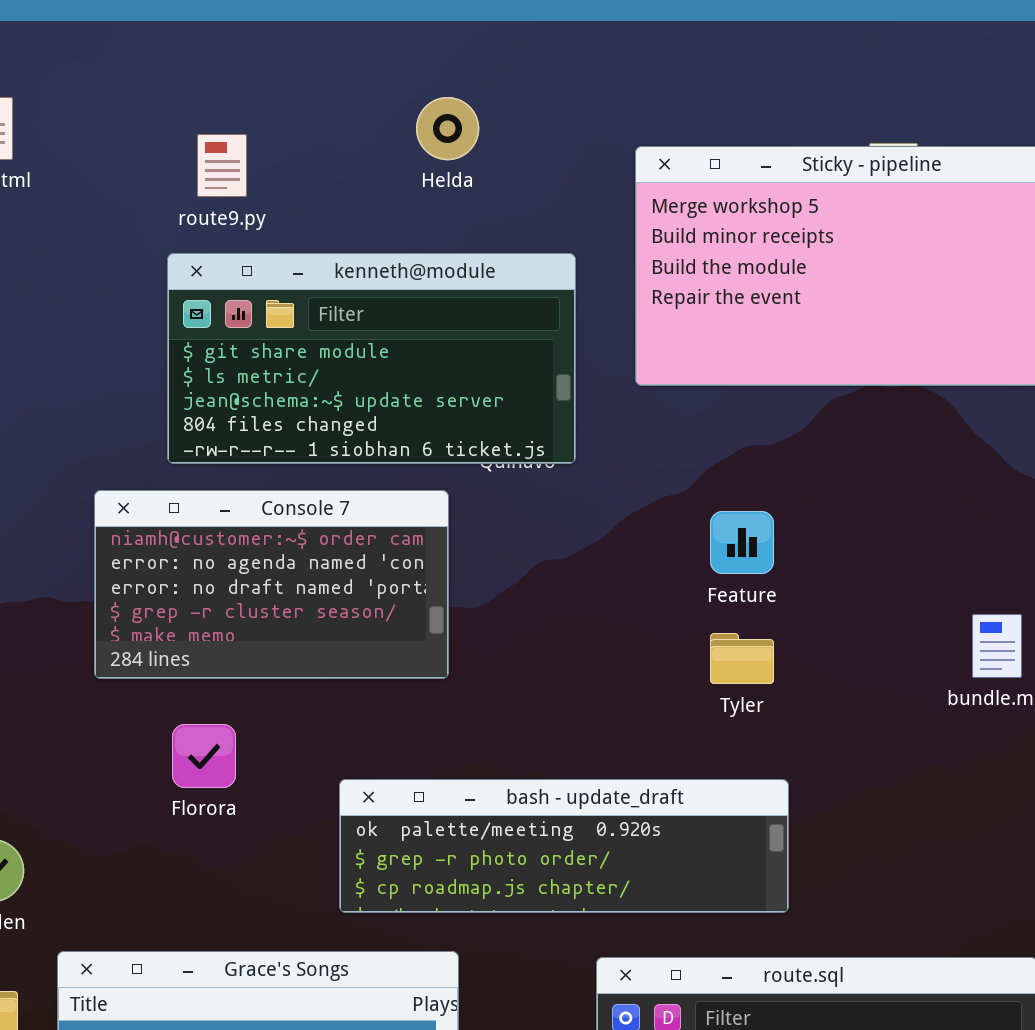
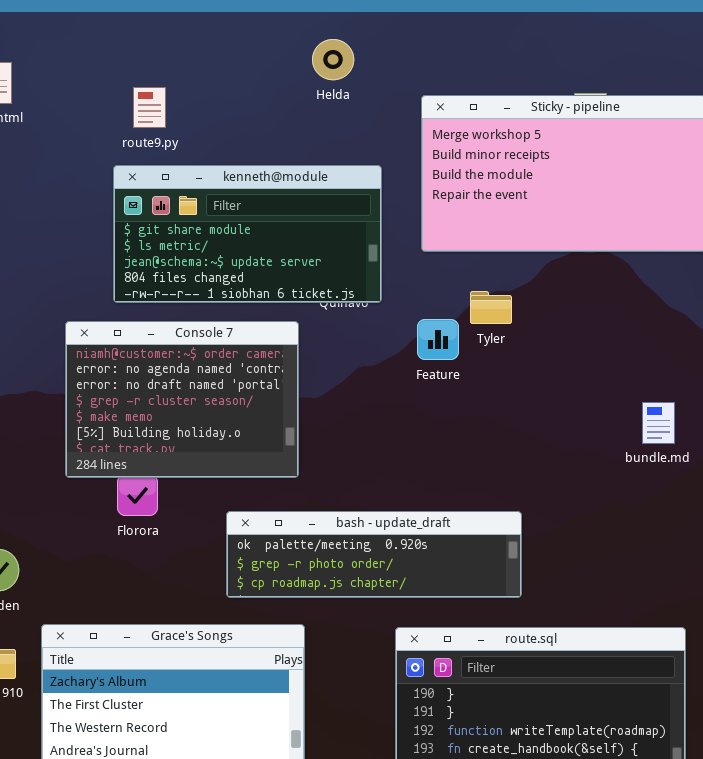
Helda: [416,97,479,160] -> [312,39,354,80], moved
Console 7: [94,490,449,679] -> [65,321,299,478], resized
Feature: [710,511,774,574] -> [417,319,459,360], moved
Tyler: [710,633,774,684] -> [470,291,512,324], moved

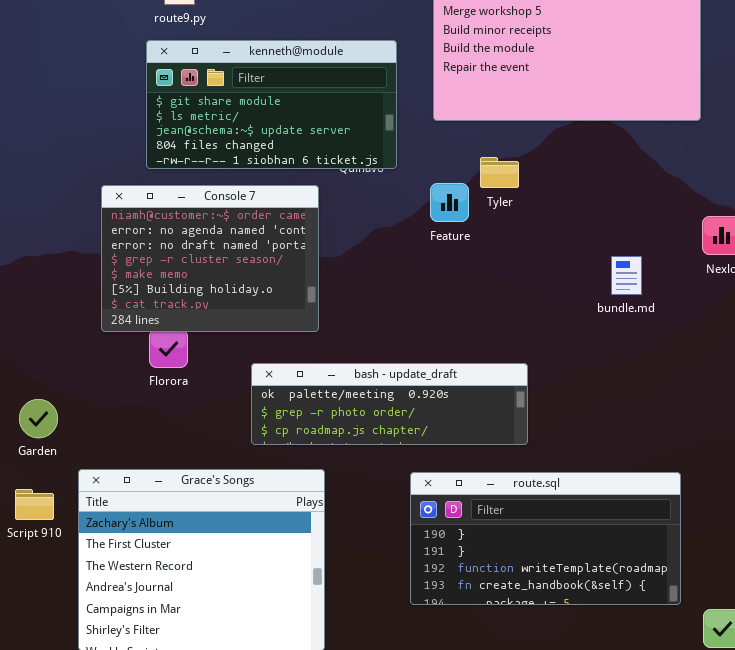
bundle.md: [642,402,675,444] -> [611,256,642,295], moved

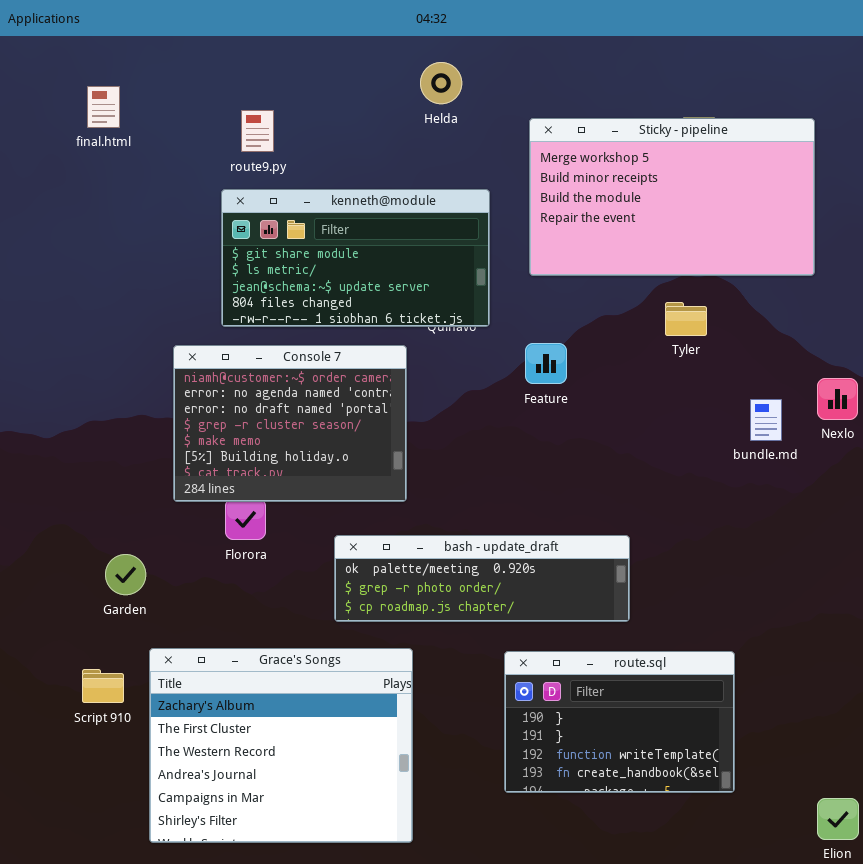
Tyler: [480,157,519,188] -> [665,302,707,336], moved
bundle.md: [611,256,642,295] -> [750,399,782,441], moved
Garden: [19,399,58,438] -> [105,554,146,595], moved
route.sql: [410,472,681,605] -> [504,651,735,793], resized

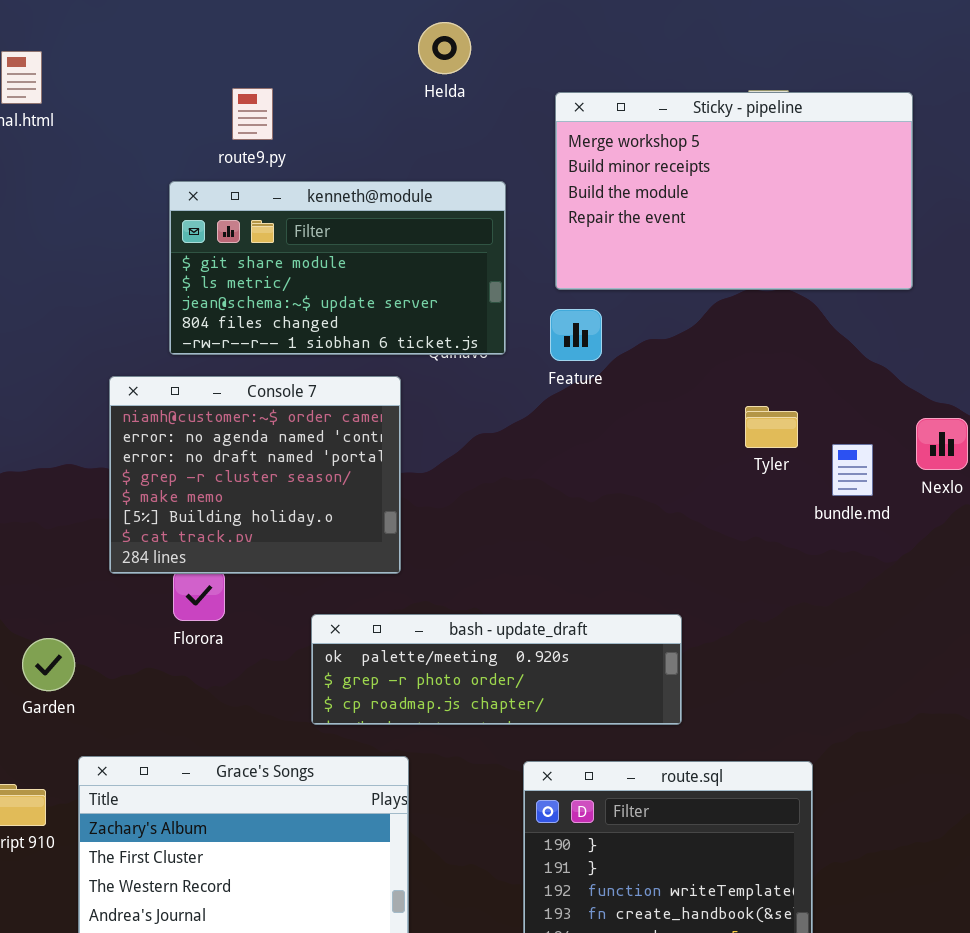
route9.py: [241,110,274,152] -> [232,88,273,140], moved
Tyler: [665,302,707,336] -> [745,406,798,448], moved
Feature: [525,343,567,384] -> [550,309,602,361], moved

